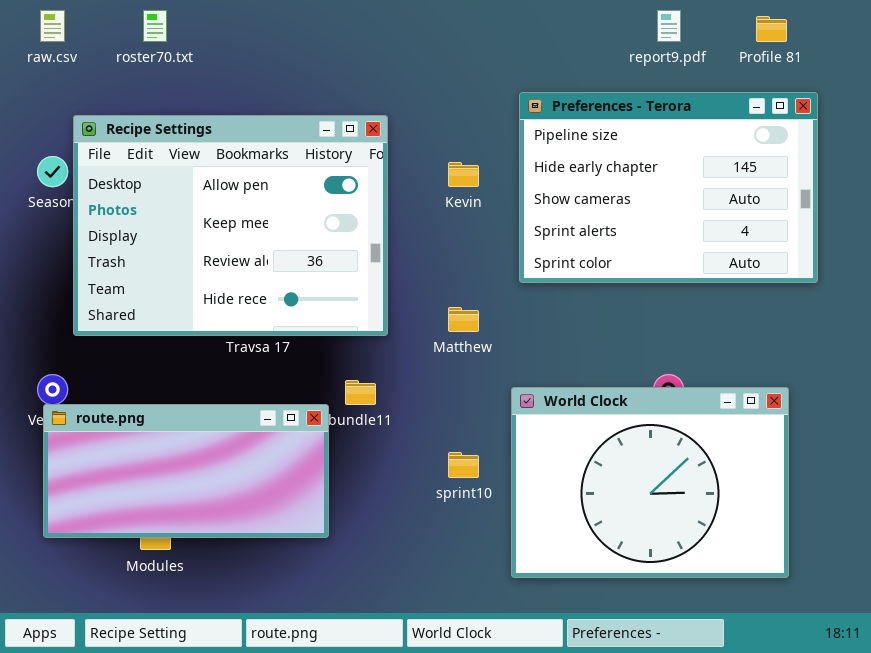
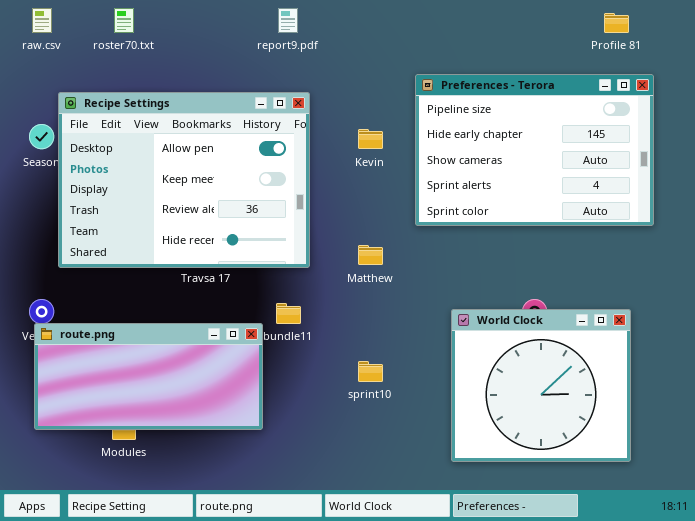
report9.pdf: [657,10,681,42] -> [278,8,298,33], moved
World Clock: [511,387,789,578] -> [451,309,631,462], resized

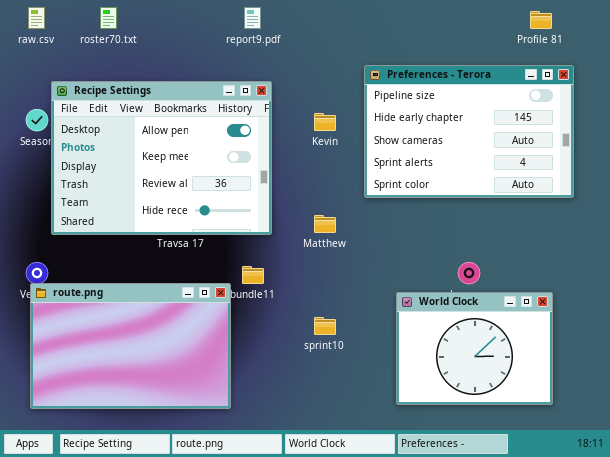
World Clock: [451,309,631,462] -> [396,292,553,405], resized
route.png: [34,323,263,430] -> [30,283,231,409], resized

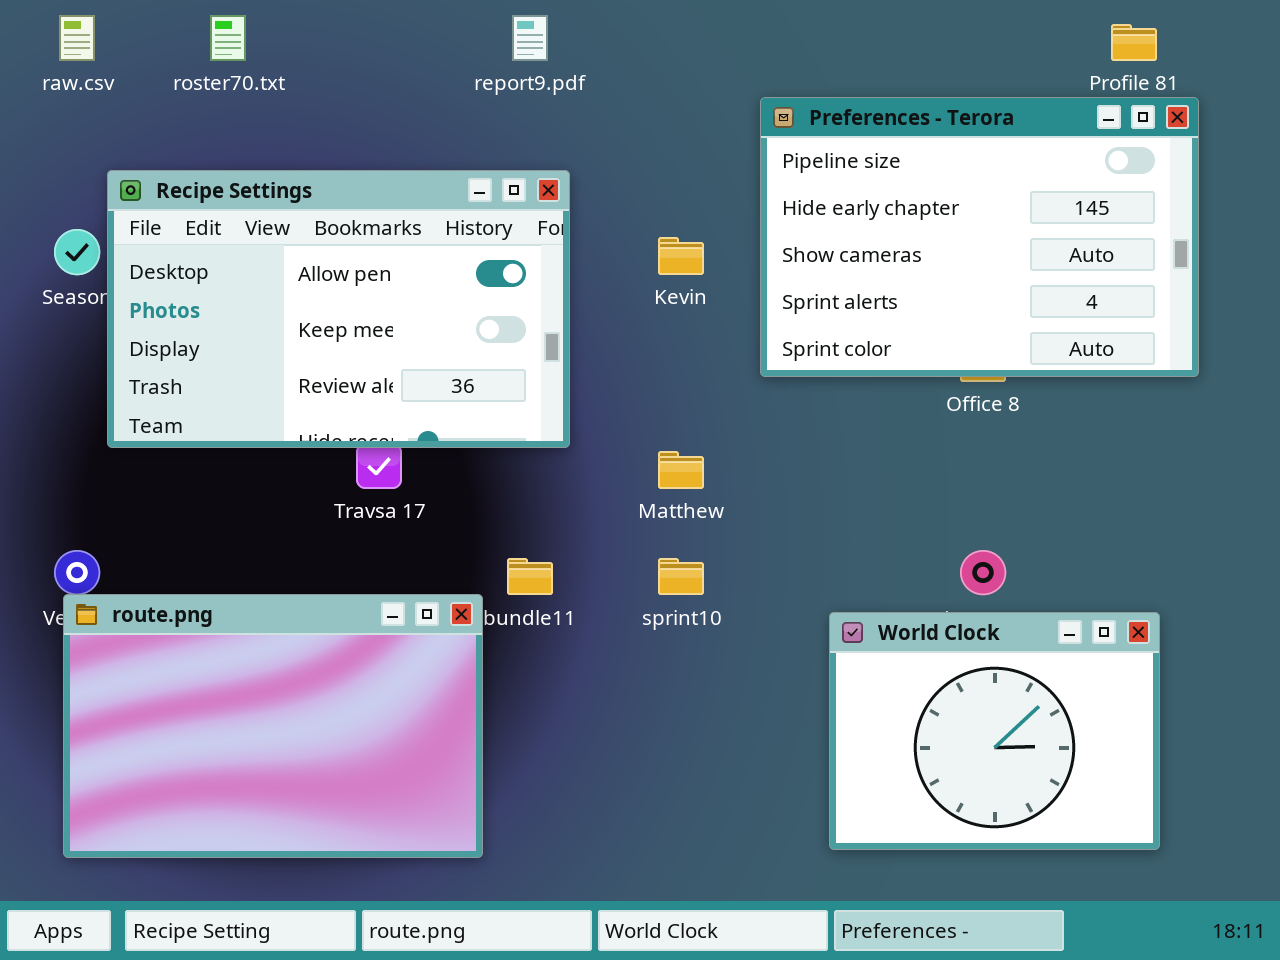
Preferences - Terora: [364,65,574,198] -> [760,97,1199,377], moved
Recipe Settings: [51,81,272,235] -> [107,170,570,448], resized
sprint10: [314,317,336,335] -> [658,558,704,595], moved

